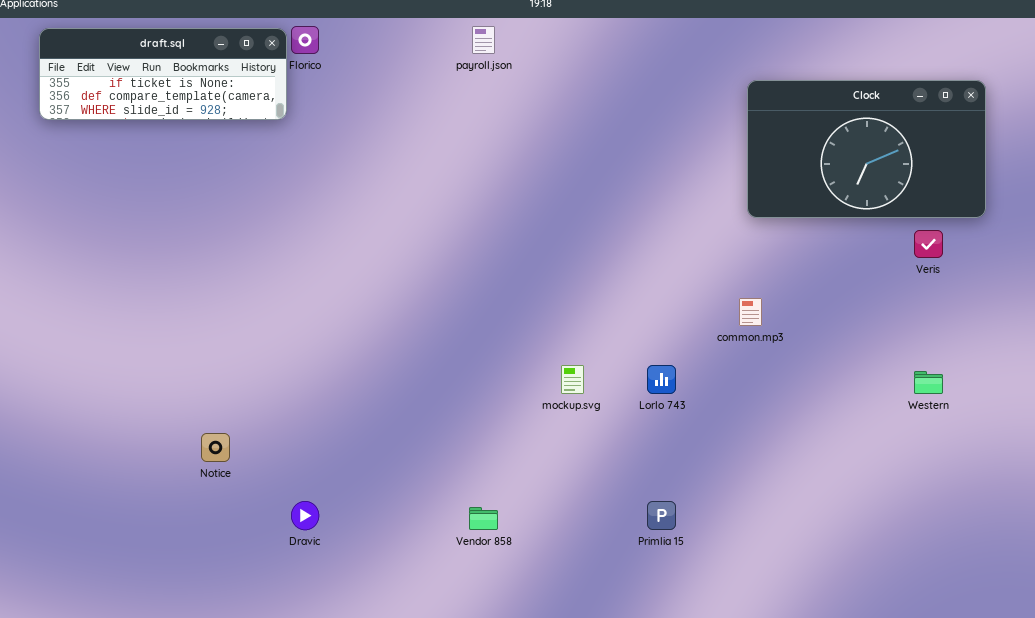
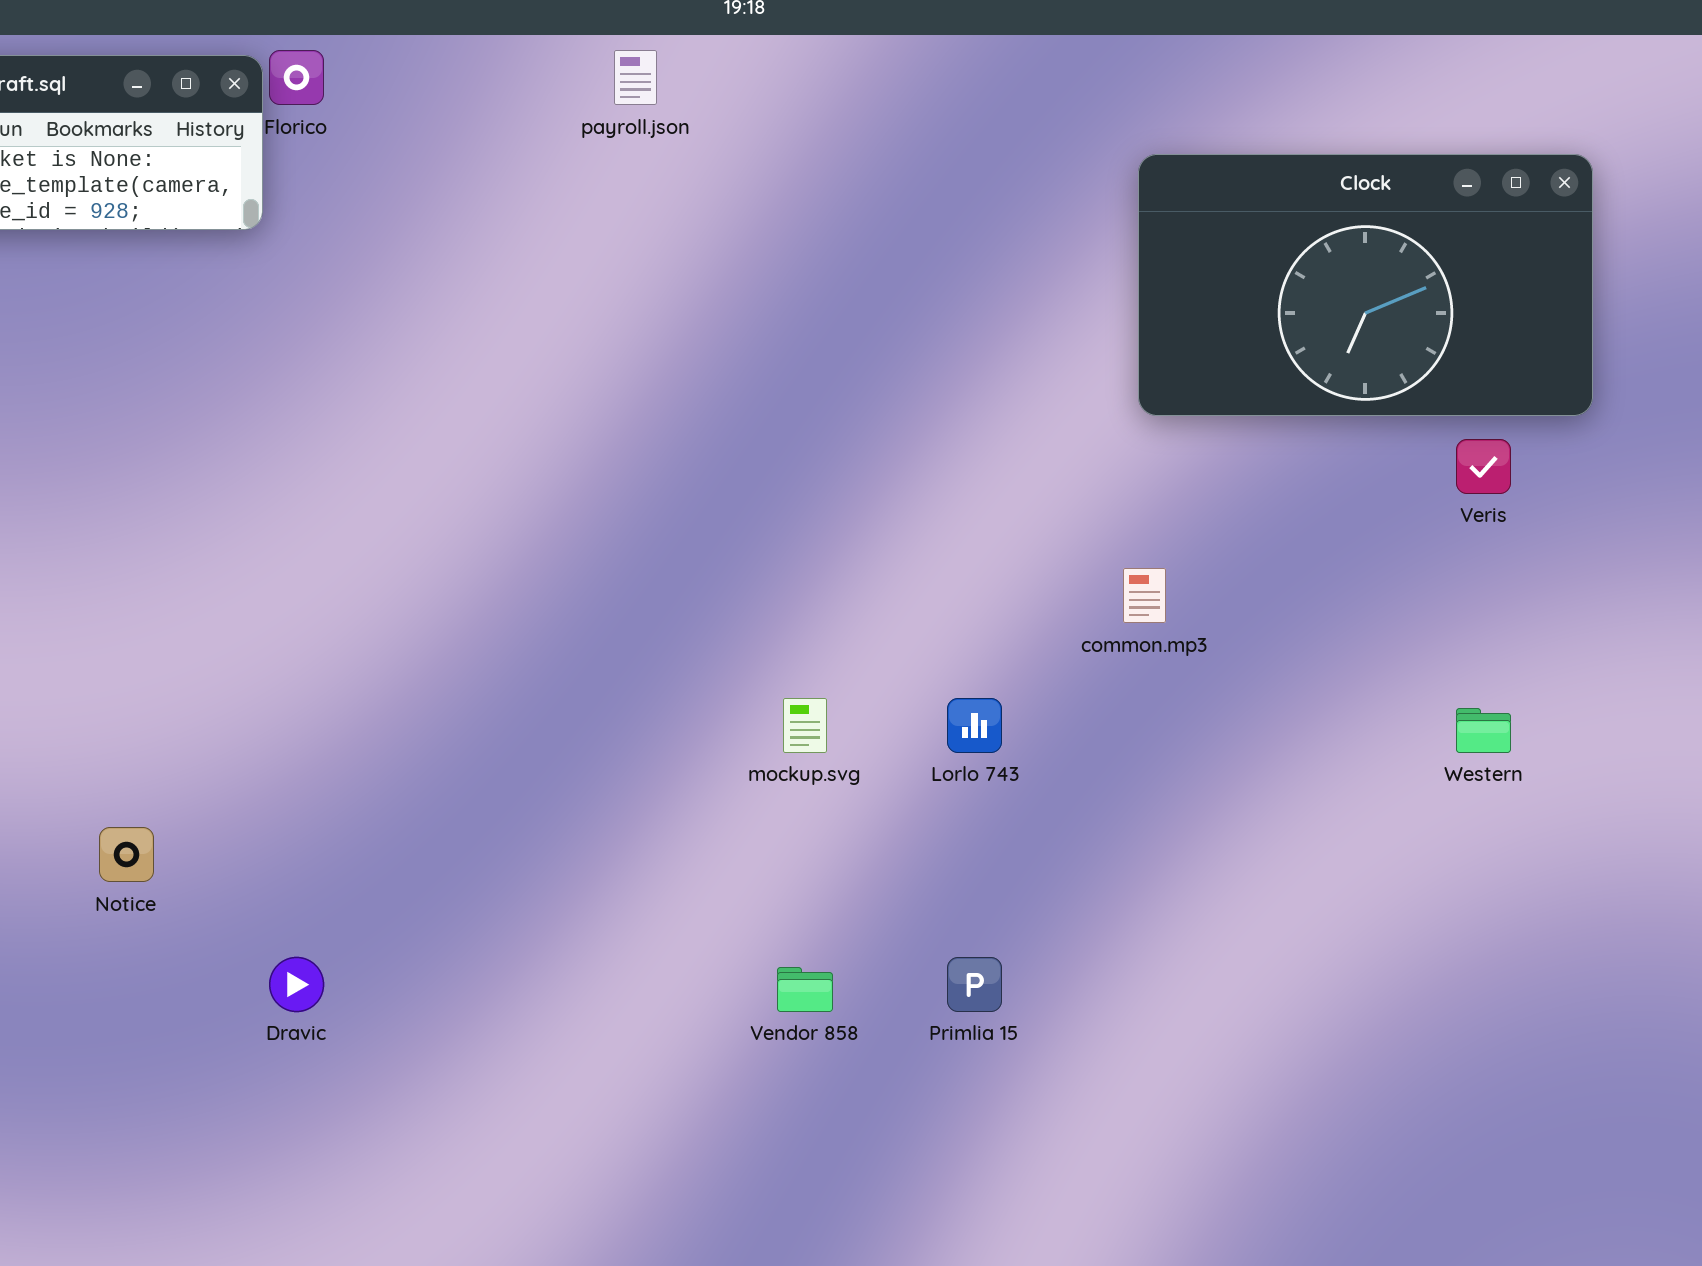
Vendor 858: [469,507,498,530] -> [777,967,833,1012], moved

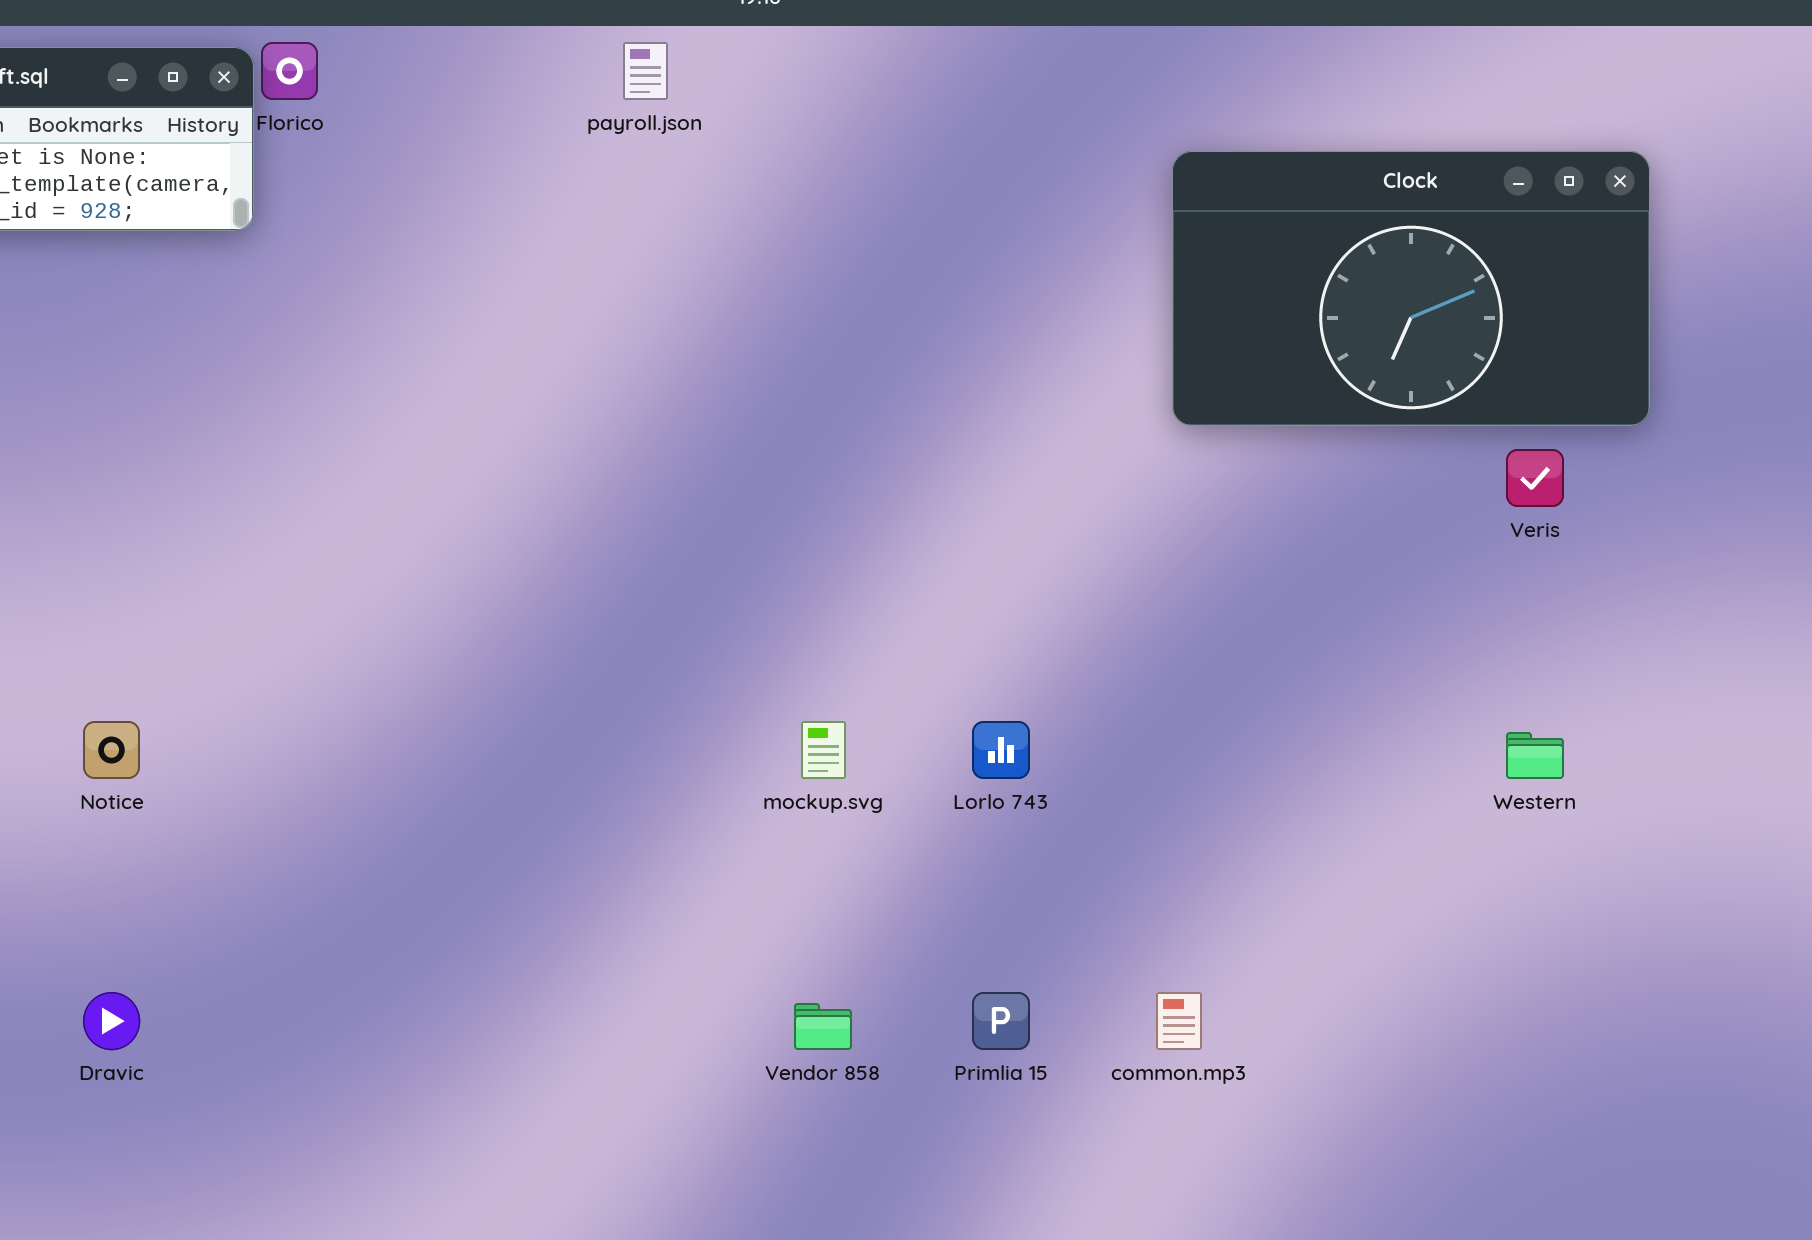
common.mp3: [1123,568,1166,623] -> [1156,992,1202,1050], moved
Notice: [99,827,154,882] -> [83,721,140,779], moved
Dravic: [269,957,324,1012] -> [83,992,140,1050], moved

